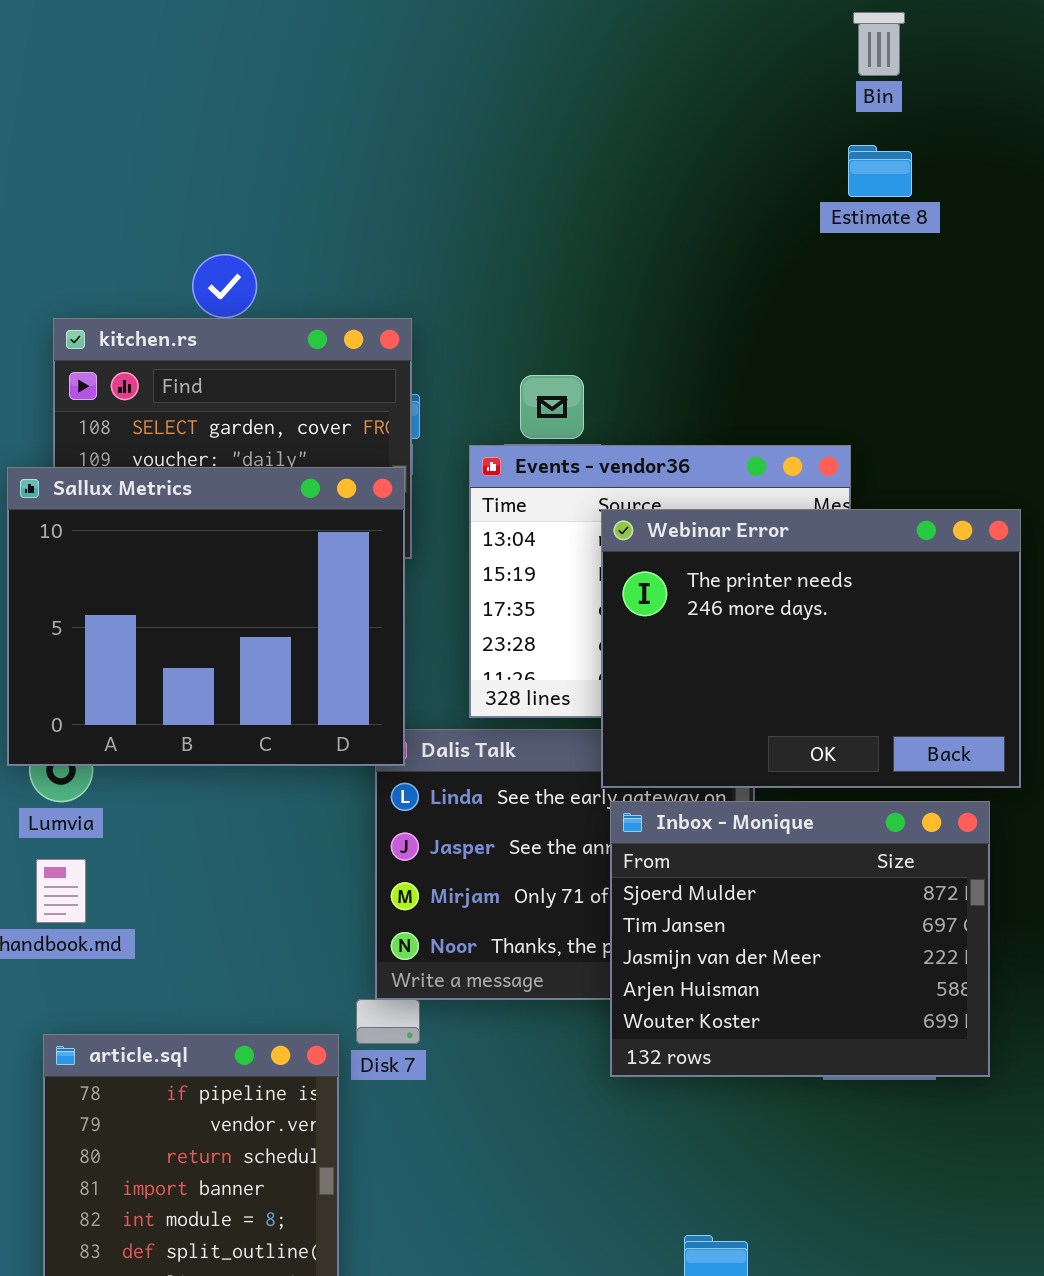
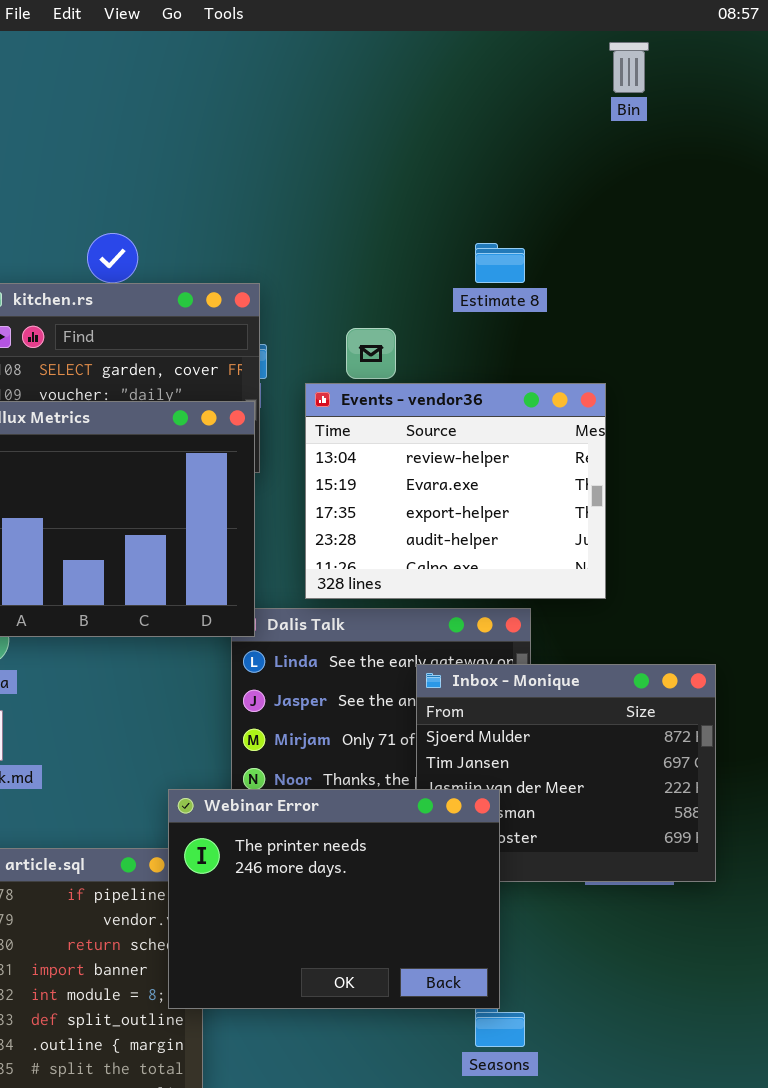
Estimate 8: [848,145,912,197] -> [475,243,525,283], moved
Webinar Error: [601,509,1021,788] -> [168,789,500,1009], moved

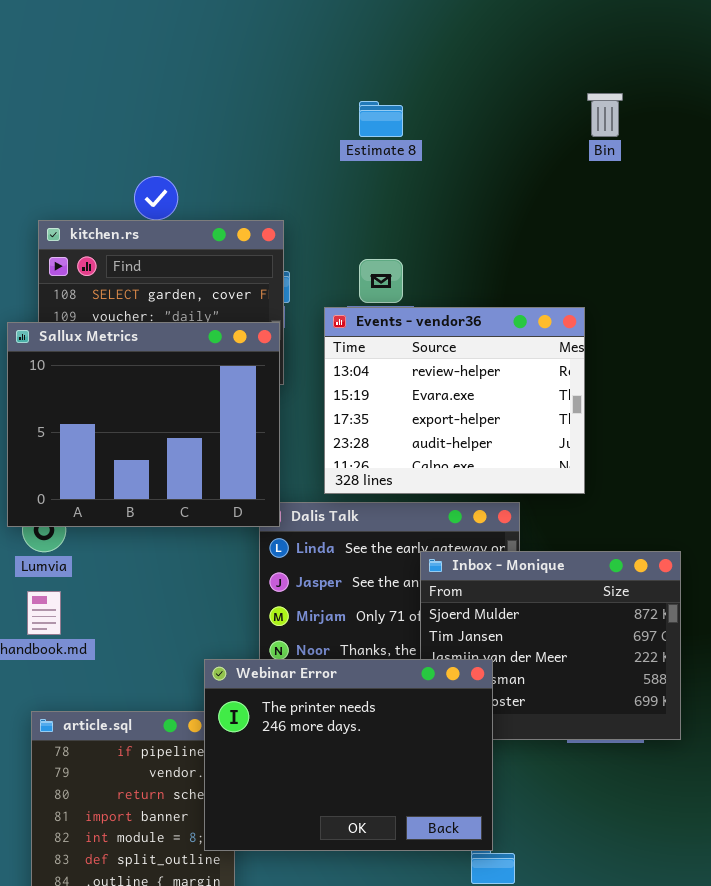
Bin: [609,42,649,93] -> [587,93,623,137], moved
Estimate 8: [475,243,525,283] -> [359,101,403,137], moved

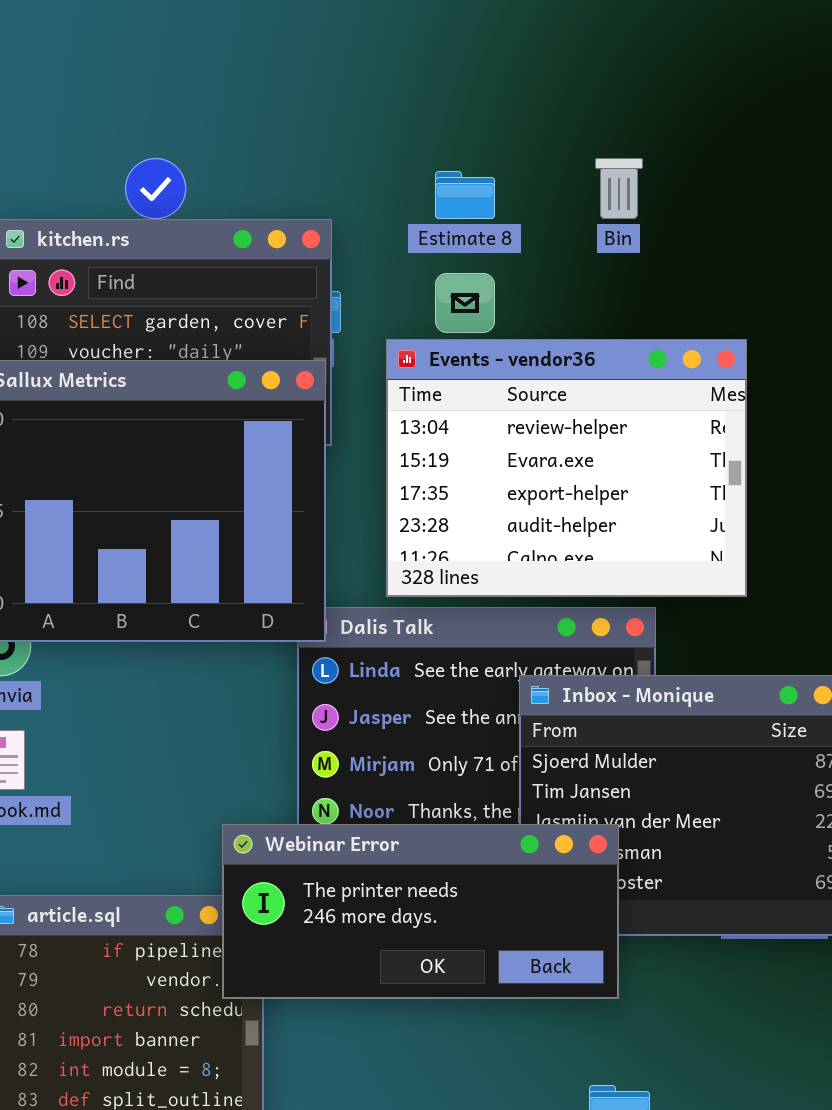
Bin: [587,93,623,137] -> [595,158,643,219], moved
Estimate 8: [359,101,403,137] -> [435,171,495,219], moved
Webinar Error: [204,659,493,851] -> [222,824,619,999], resized

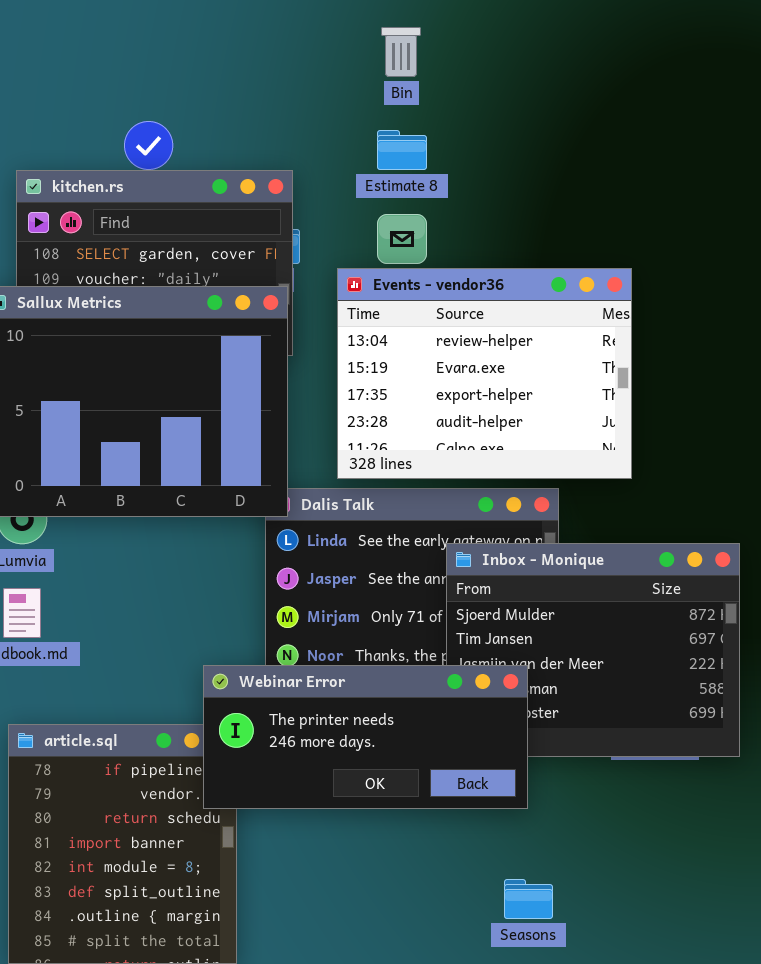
Bin: [595,158,643,219] -> [381,27,421,77], moved

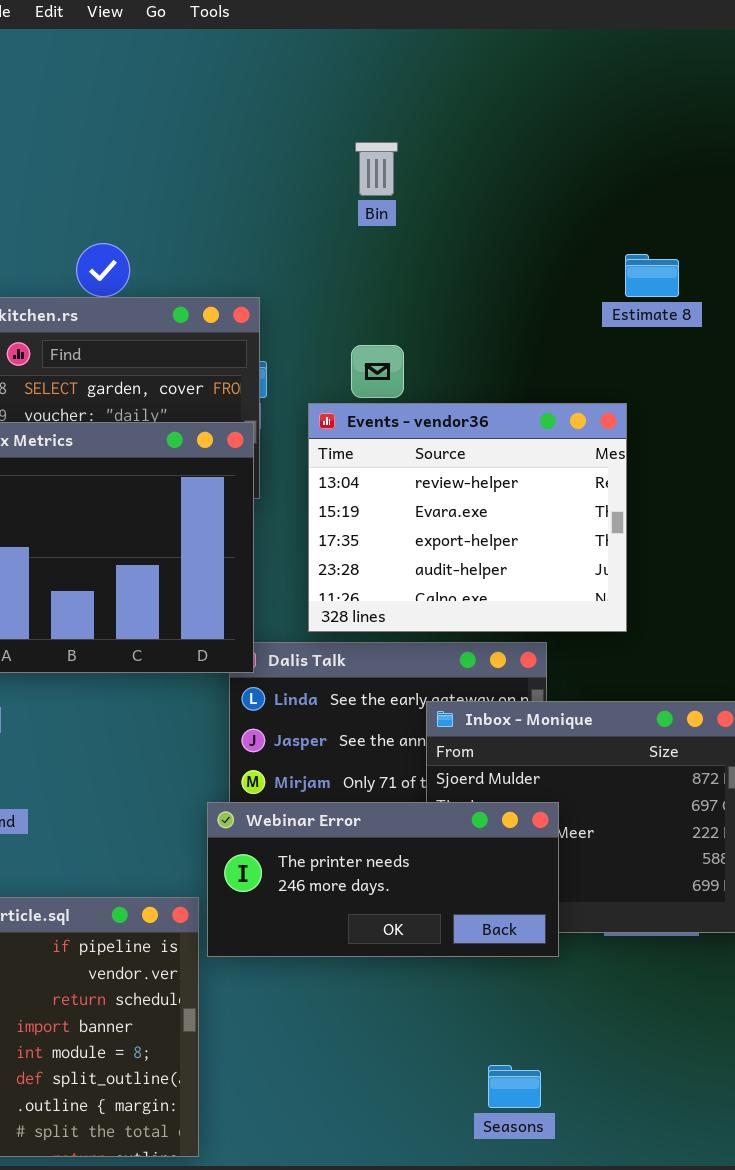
Estimate 8: [377,130,427,170] -> [625,254,679,297], moved
Webinar Error: [203,665,528,809] -> [207,802,559,957], moved

